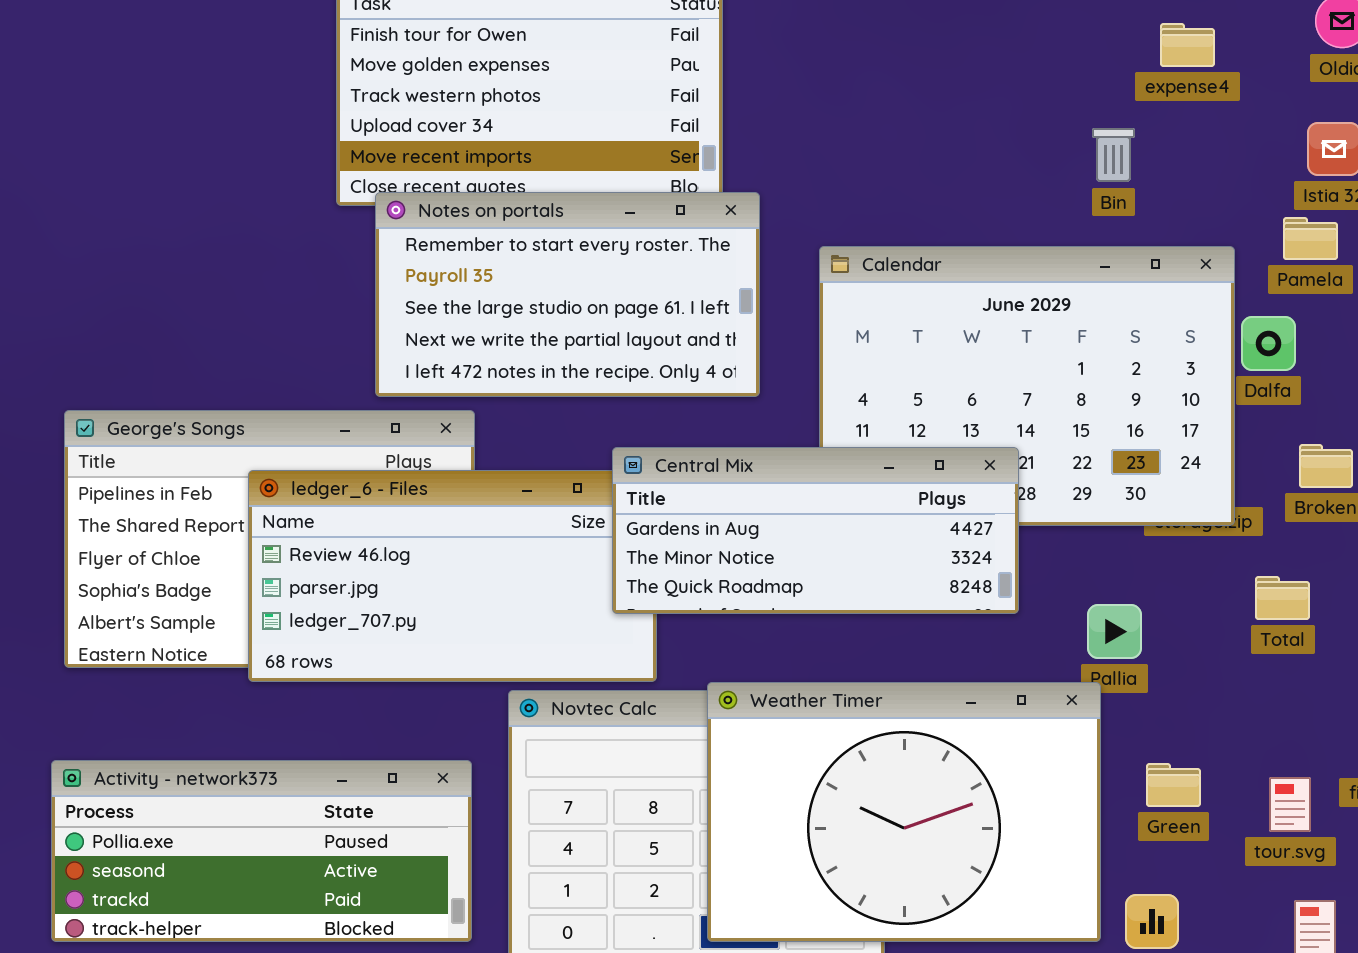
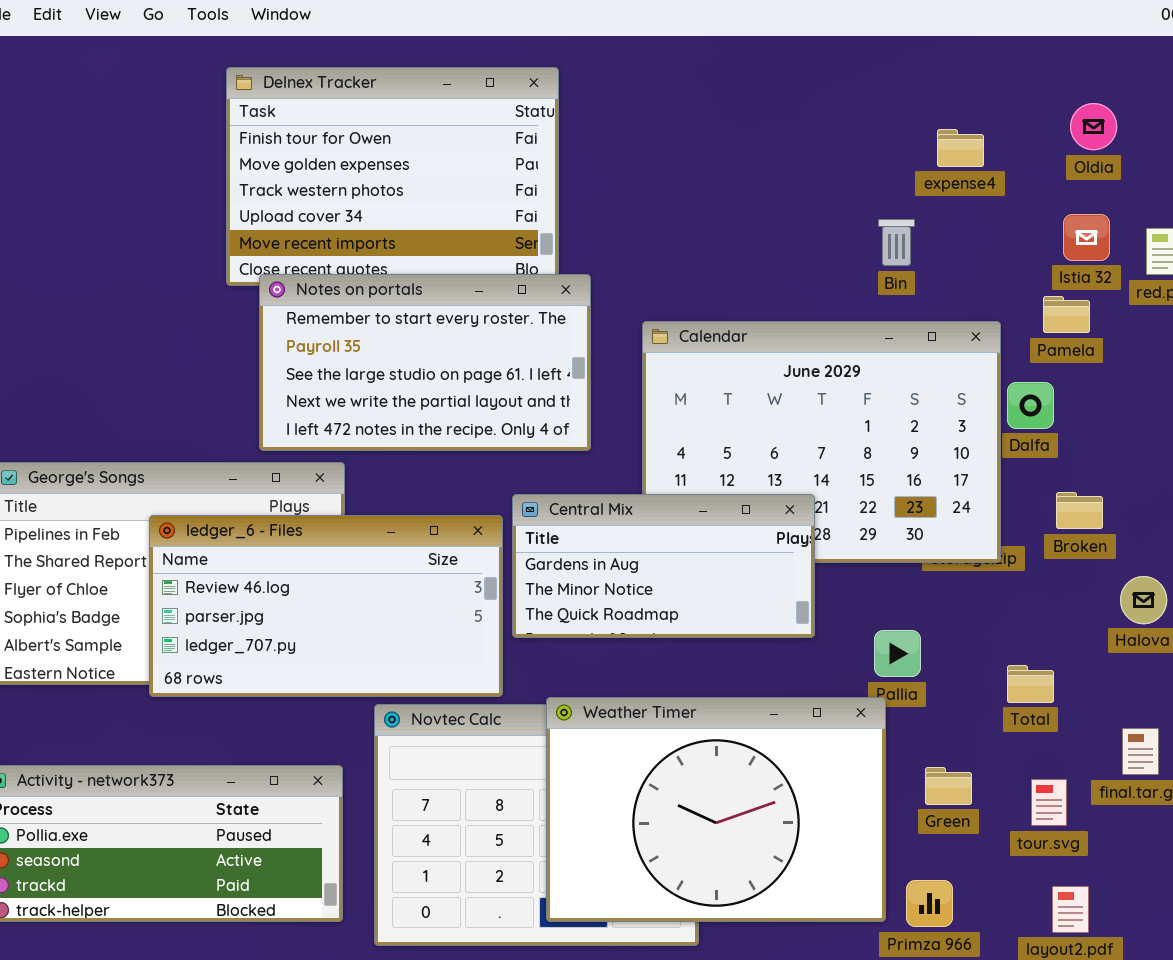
Central Mix: [612,447,1019,614] -> [512,494,815,638], resized
Total: [1255,576,1310,620] -> [1007,665,1054,703], moved

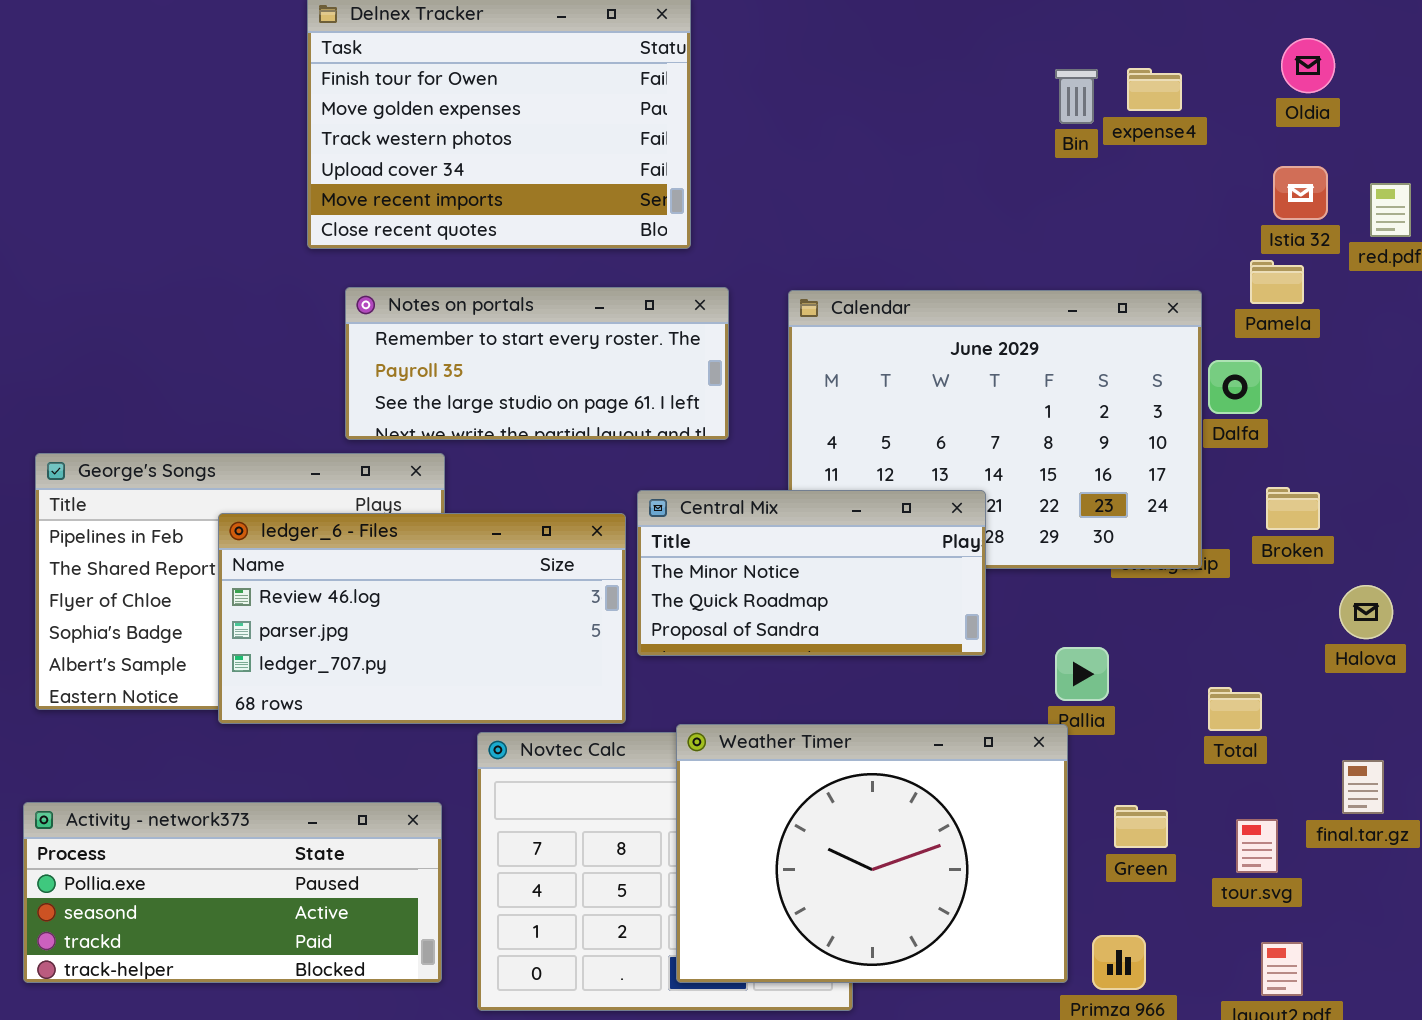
Bin: [878,219,915,266] -> [1055,69,1098,124], moved
Notes on portals: [259,274,591,451] -> [345,287,729,440], resized
Central Mix: [512,494,815,638] -> [637,490,986,656], scrolled down 1 row

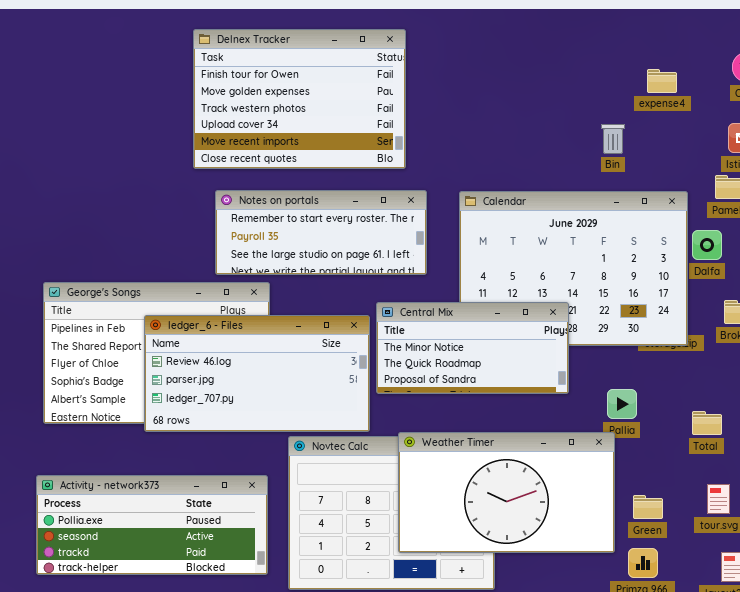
Bin: [1055,69,1098,124] -> [601,124,625,154], moved
Weather Timer: [676,724,1068,983] -> [398,432,615,553], resized
Green: [1114,805,1168,848] -> [633,495,663,519], moved

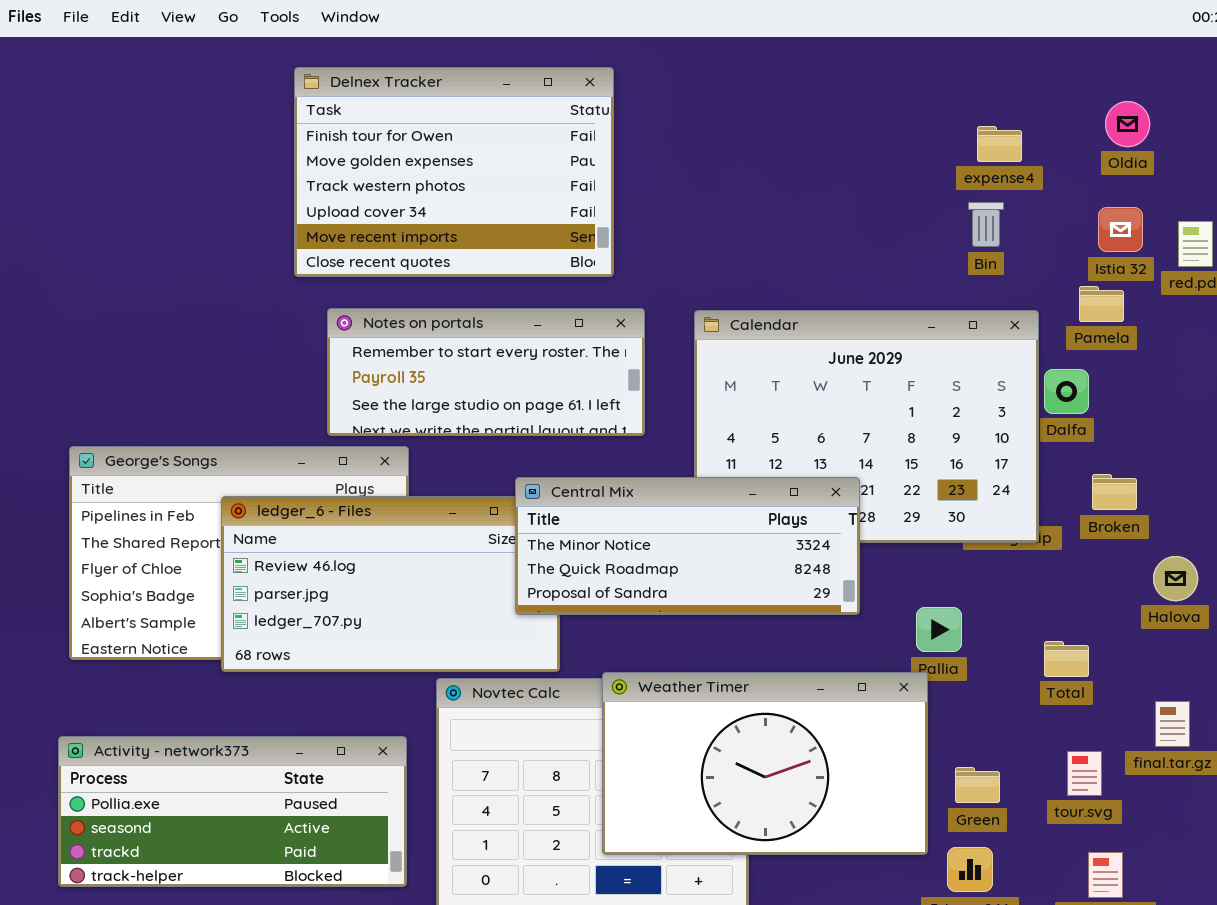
Bin: [601,124,625,154] -> [968,202,1004,247], moved
Central Mix: [376,302,569,394] -> [515,477,860,615], resized

